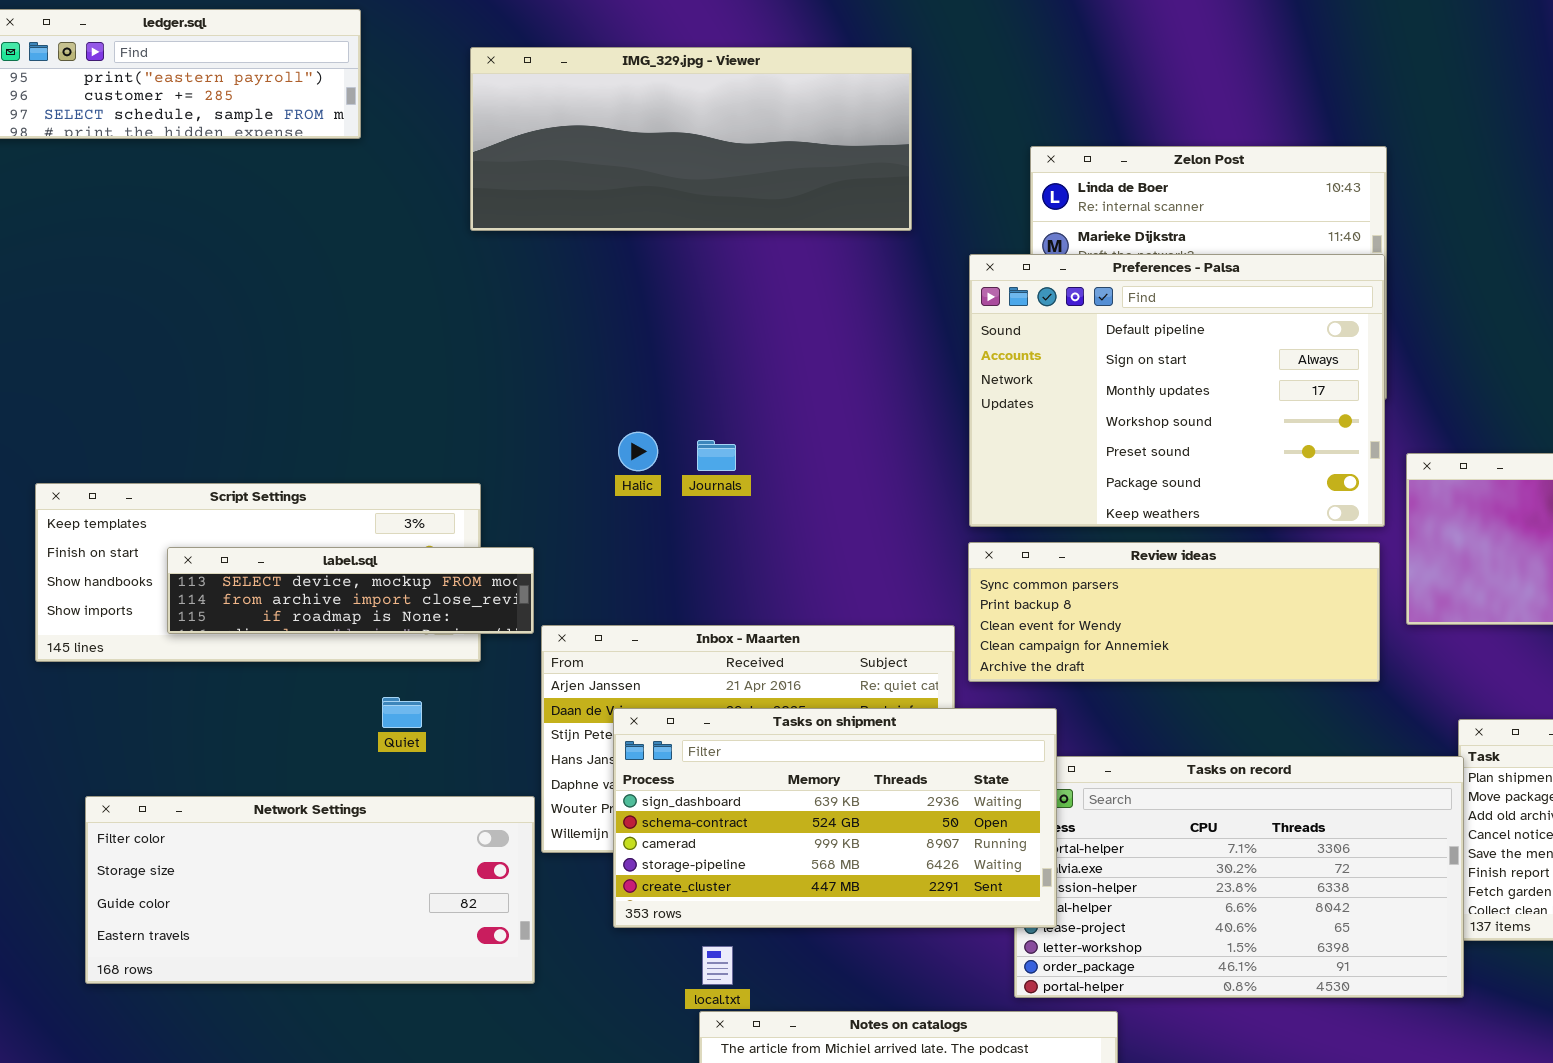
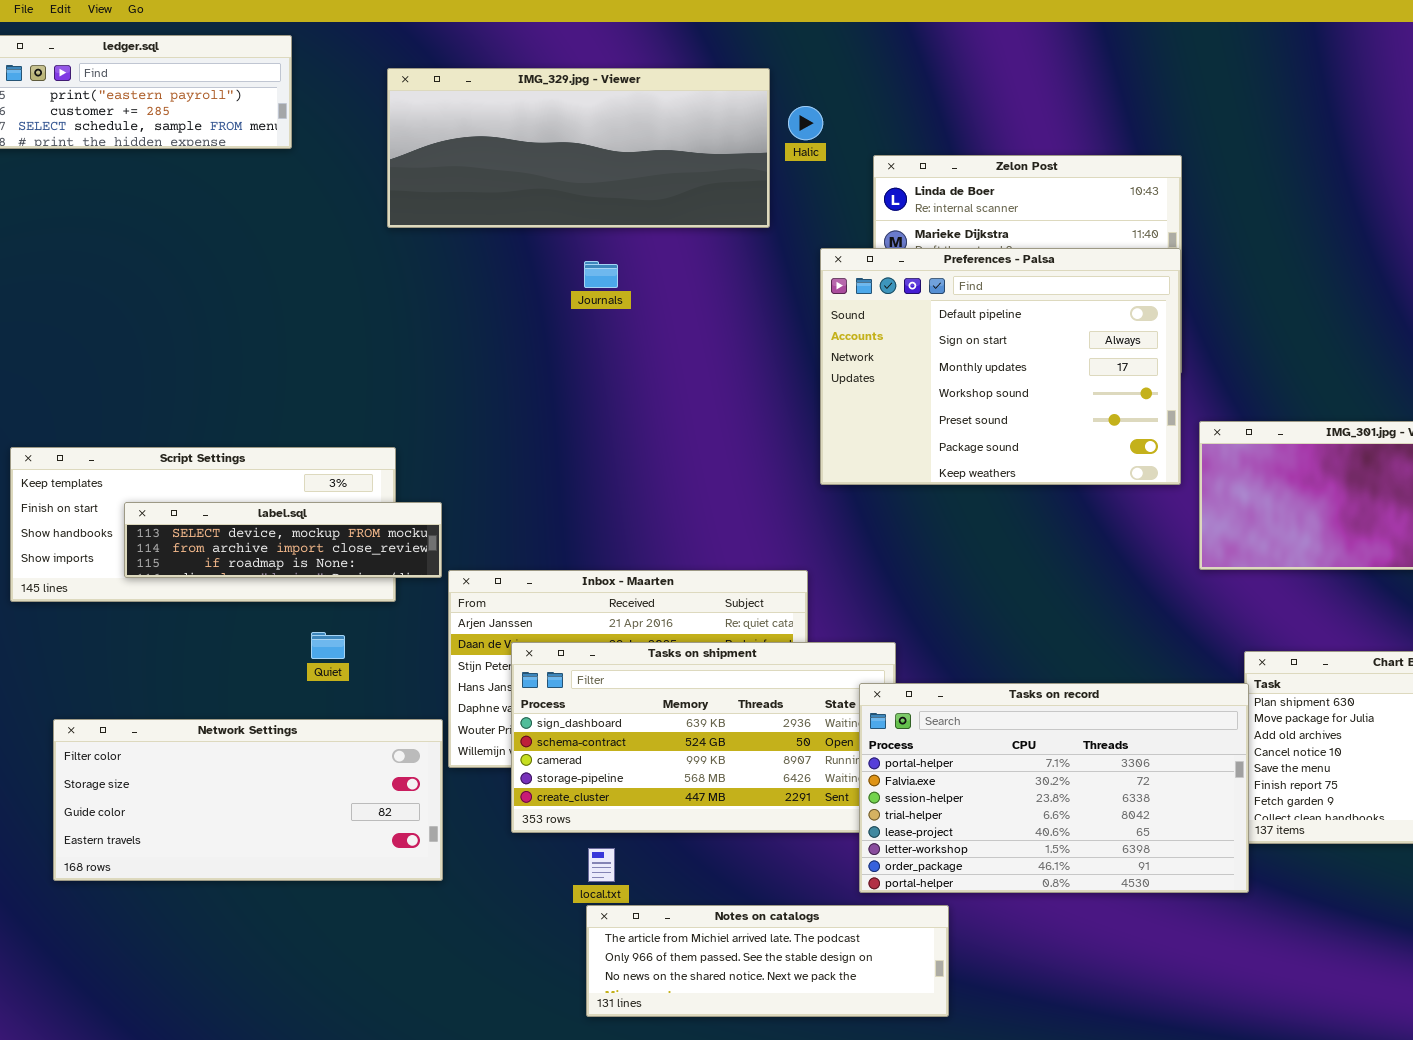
Halic: [618,432,658,471] -> [788,106,823,140], moved
Journals: [697,440,736,471] -> [584,261,618,288], moved
Review ideas: [968,542,1380,682] -> none, closed
Tasks on record: [1014,756,1464,998] -> [859,683,1249,893], raised

